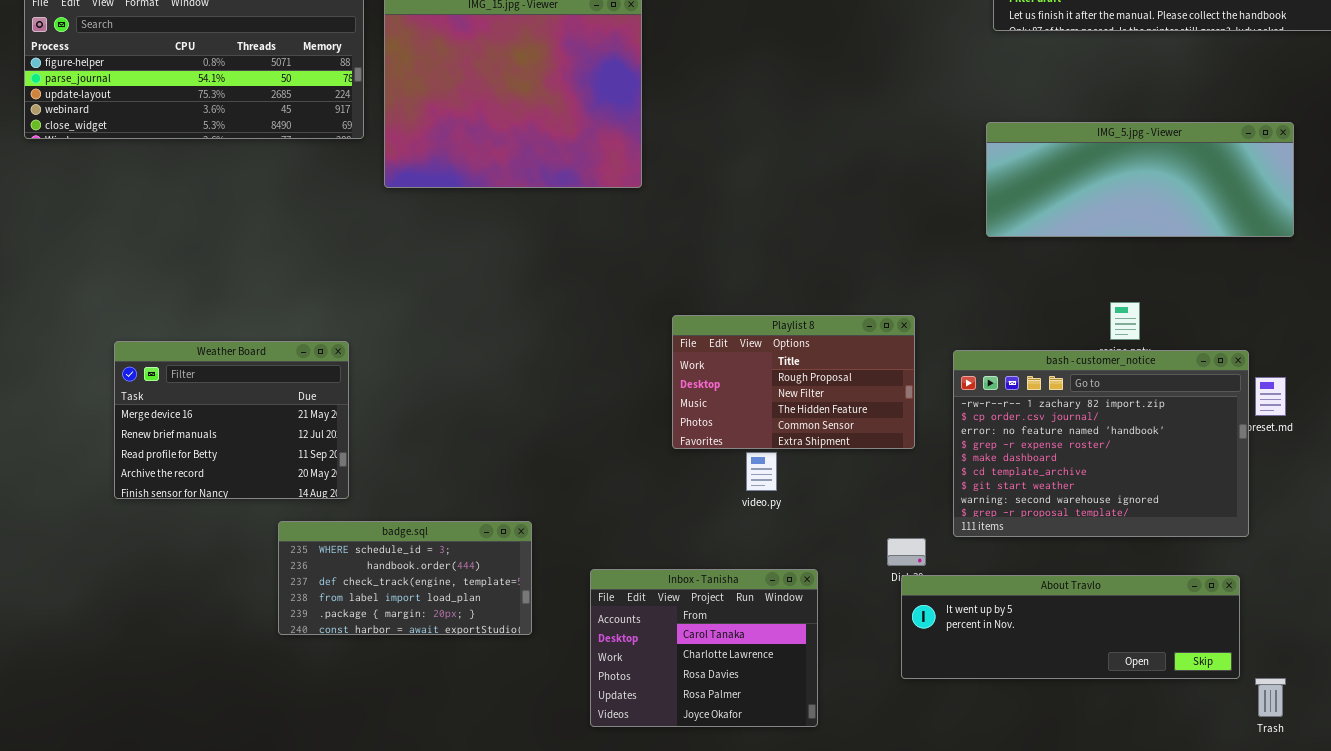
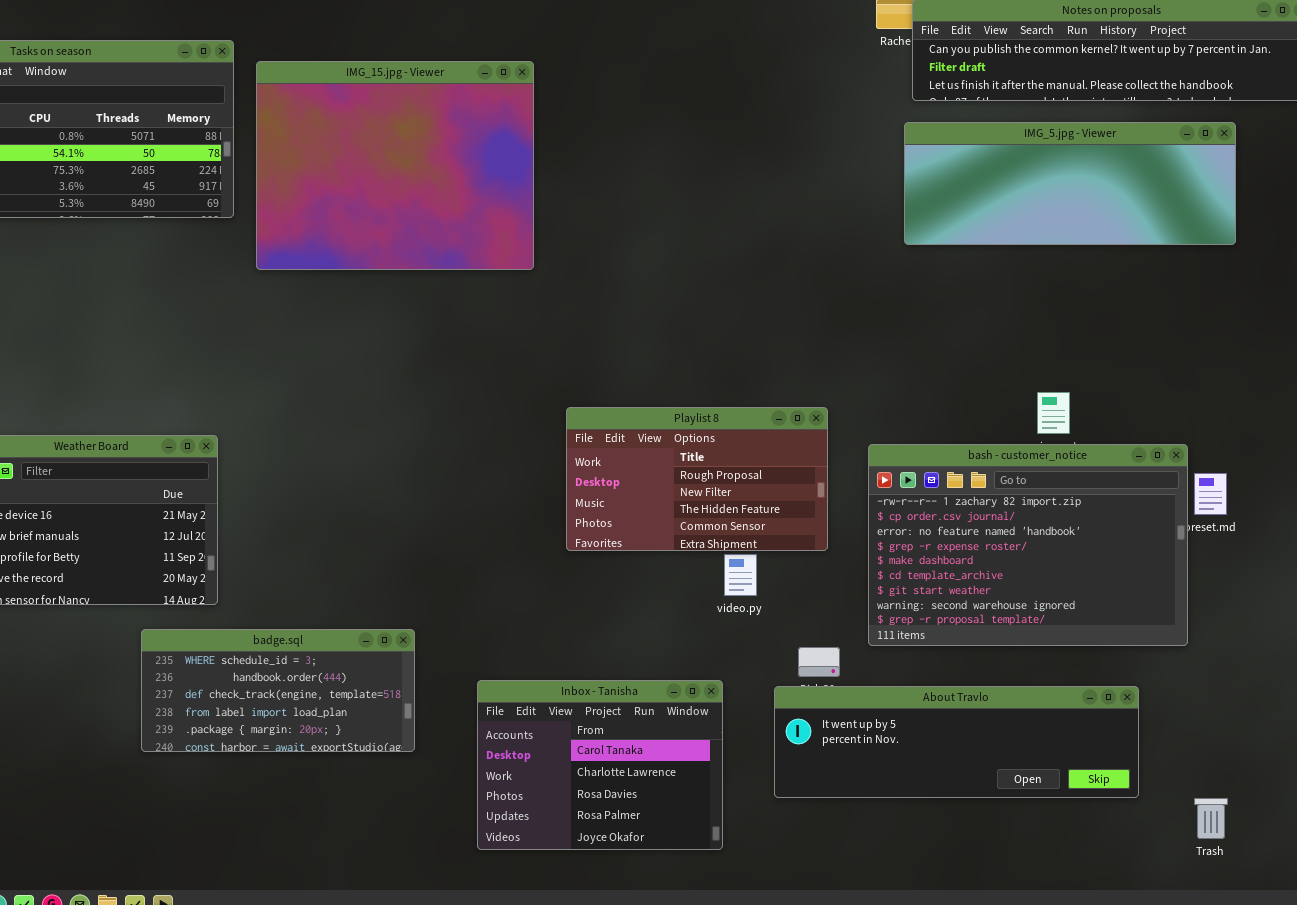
IMG_5.jpg - Viewer: [986,122,1294,237] -> [904,122,1236,245], moved
video.py: [746,452,777,491] -> [724,554,757,596], moved
About Travlo: [901,575,1240,679] -> [774,686,1139,798], moved

